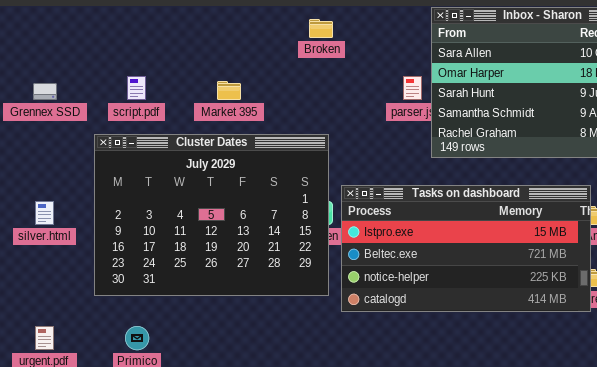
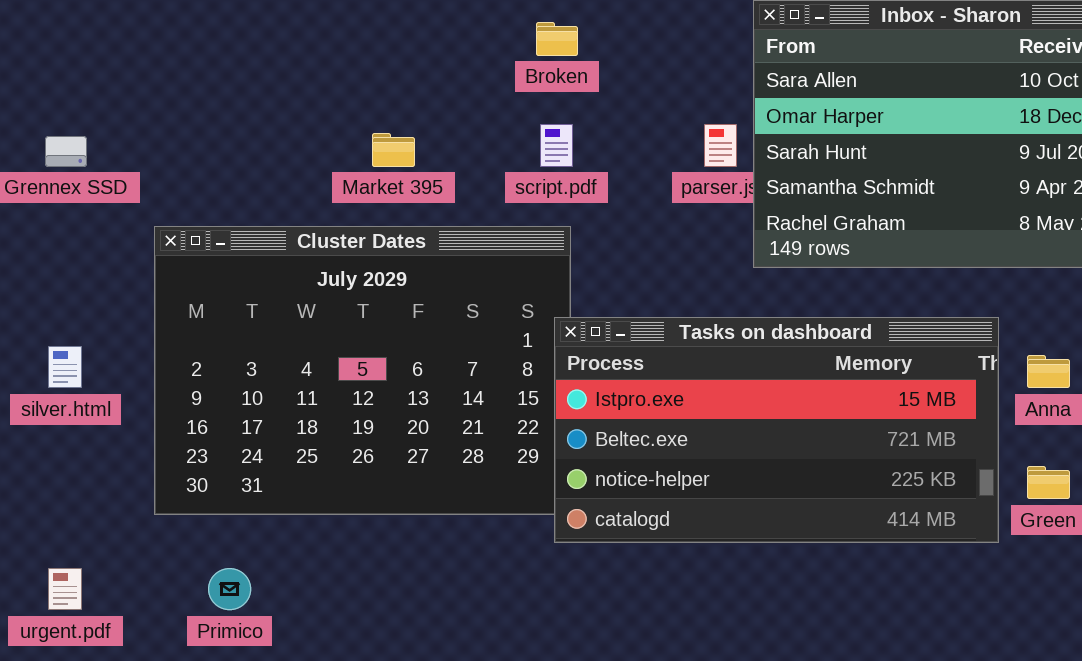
script.pdf: [127,76,146,100] -> [540,124,573,167], moved
Tasks on dashboard: [341,185,591,312] -> [554,317,999,543], moved

